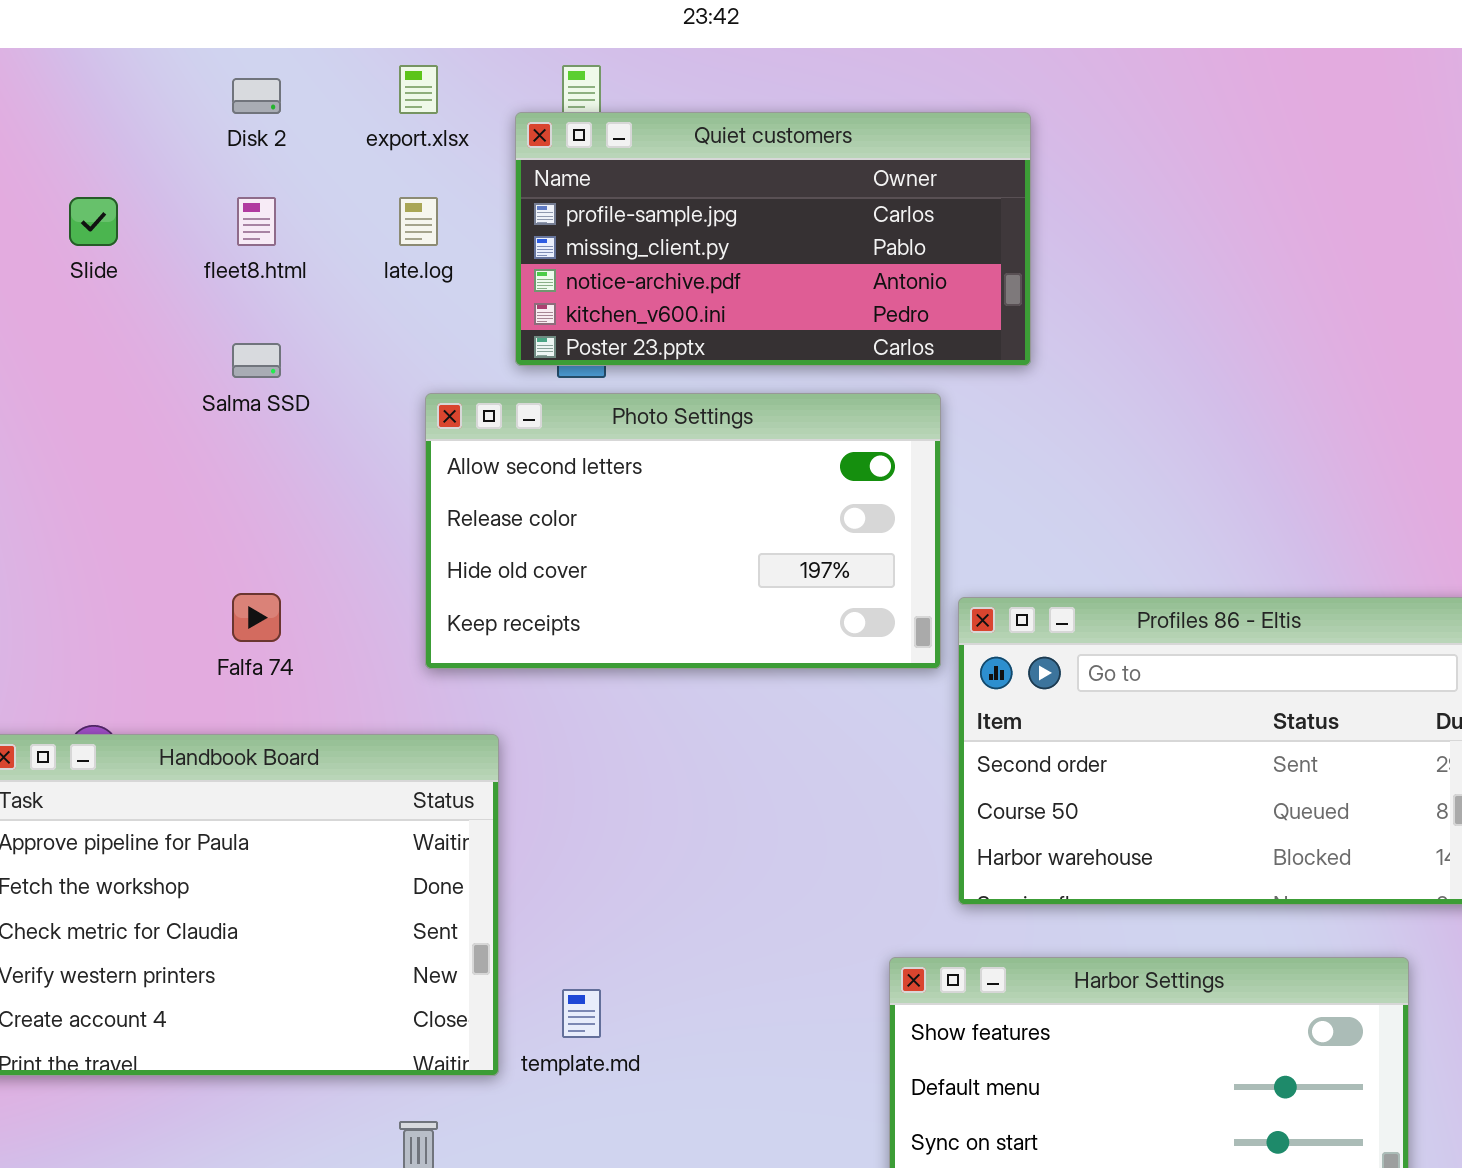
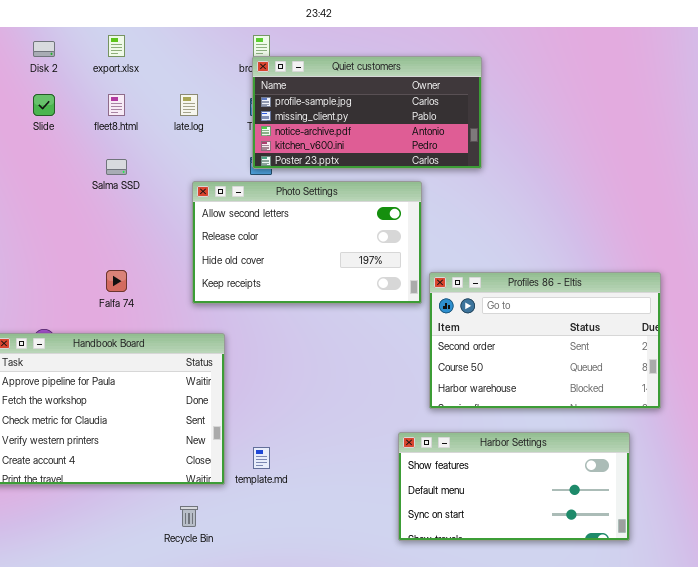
export.xlsx: [399,65,438,114] -> [108,35,125,57], moved
Disk 2: [232,78,281,114] -> [33,41,55,57], moved
Quiet customers: [515,112,1031,366] -> [252,56,482,169], moved

